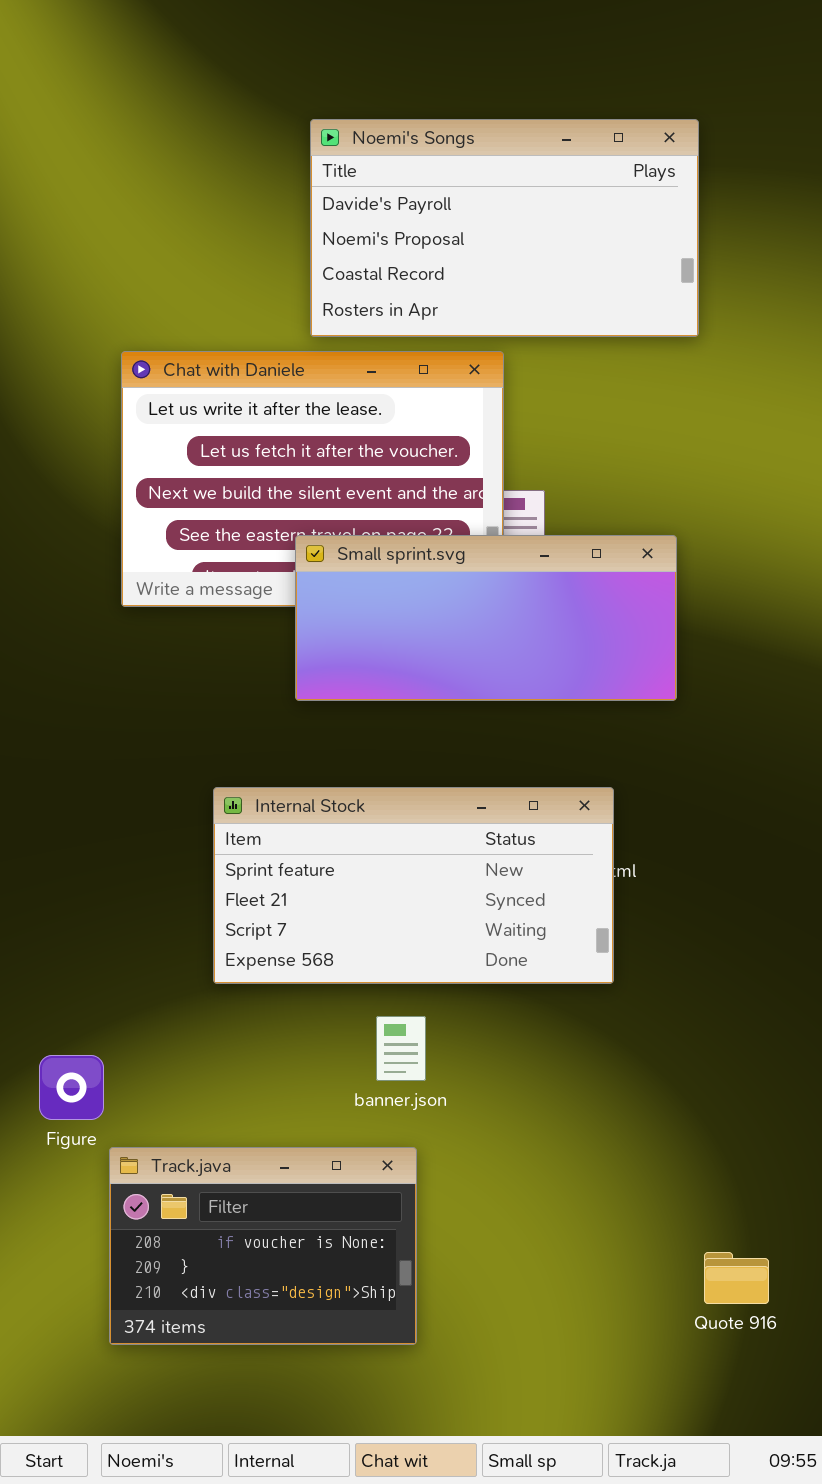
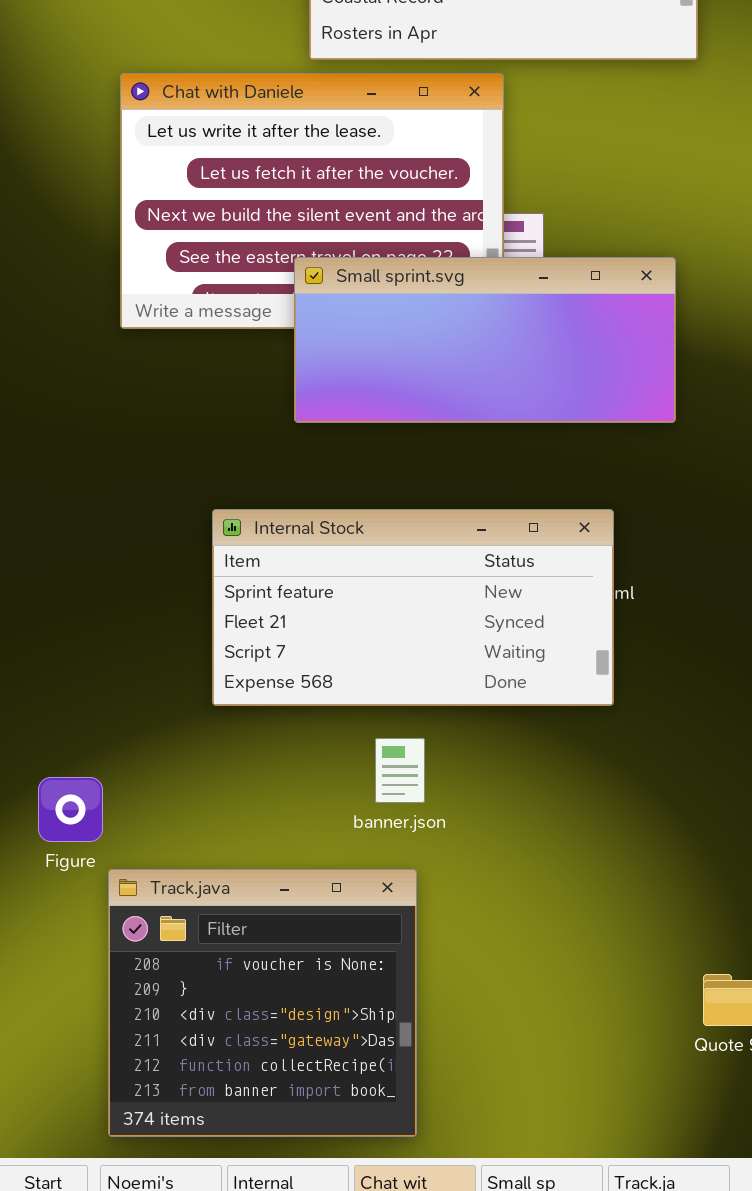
Track.java: [109,1147,417,1345] -> [108,869,417,1137], resized

